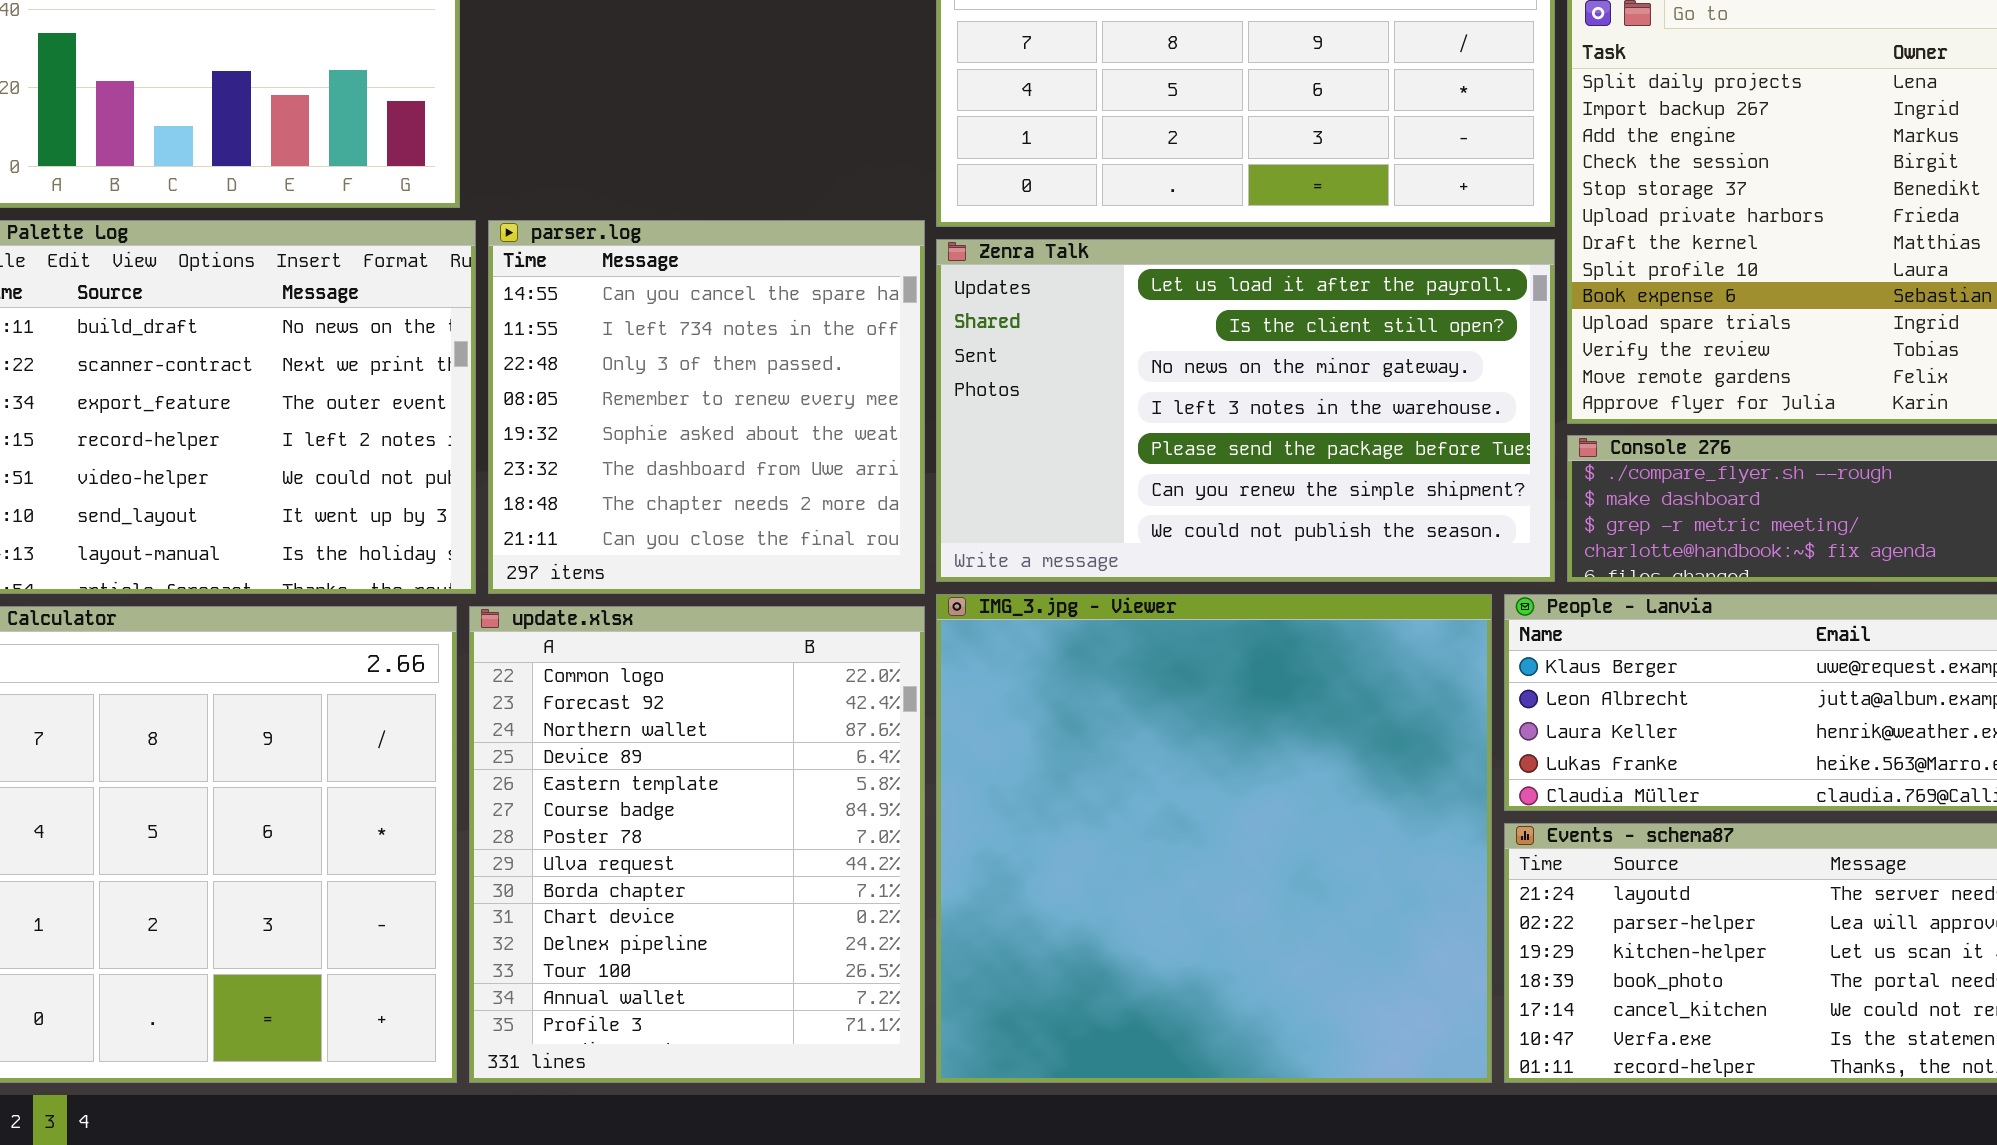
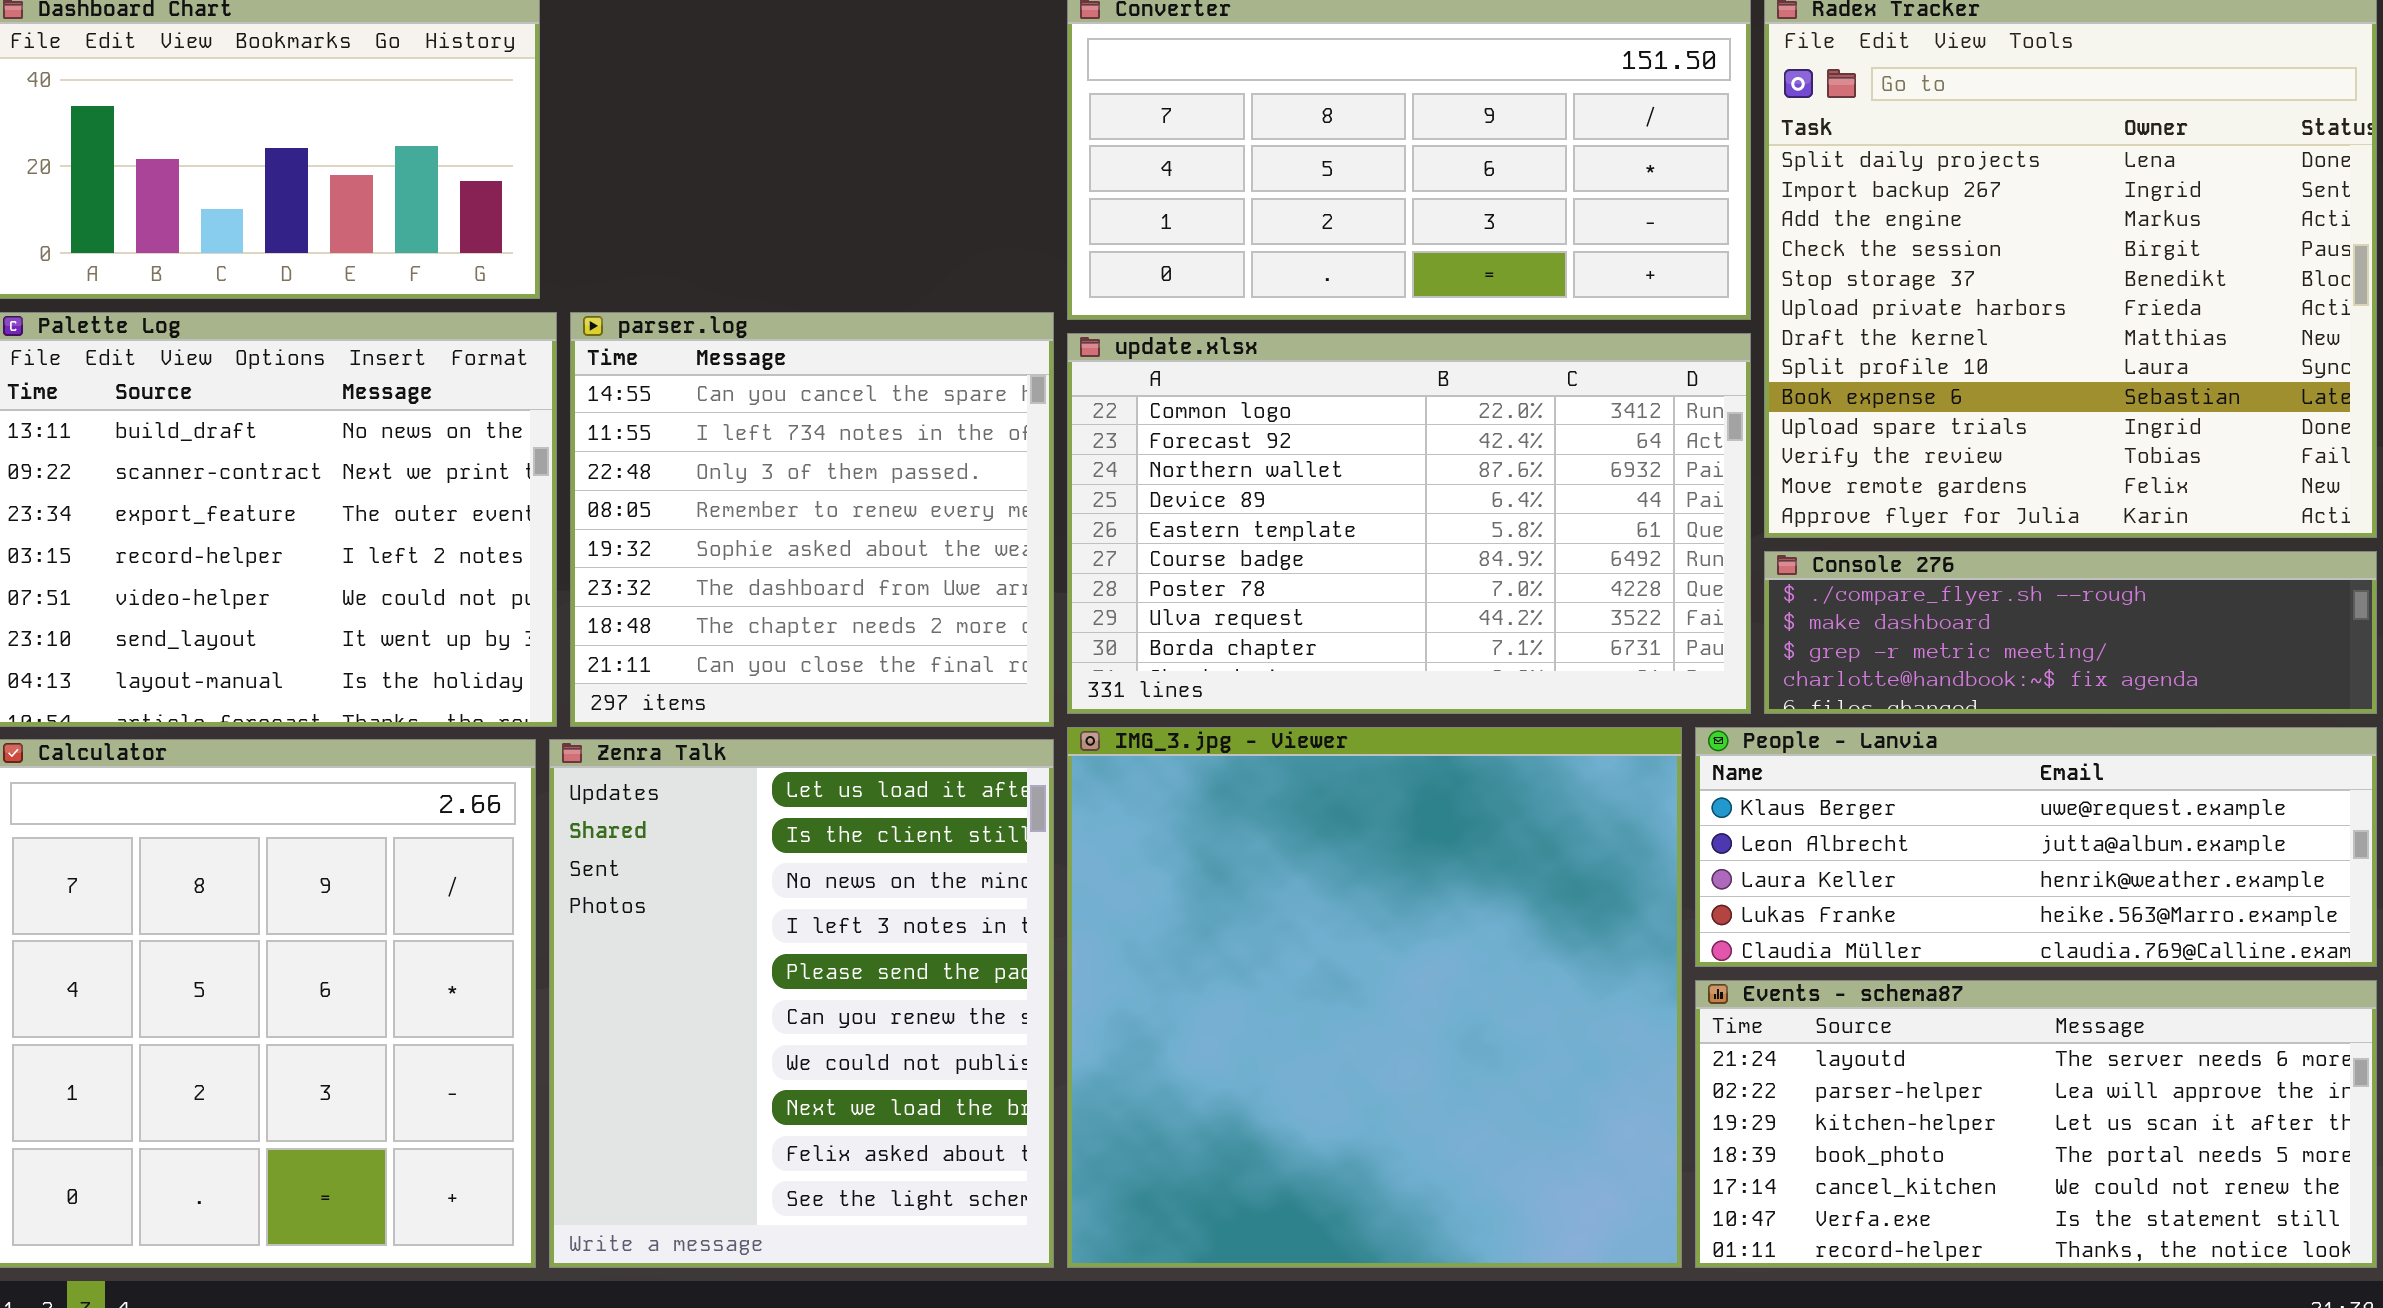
Zenra Talk: [936,239,1555,582] -> [549,739,1054,1268], moved, resized
update.xlsx: [469,606,925,1083] -> [1067,333,1751,714], moved, resized

